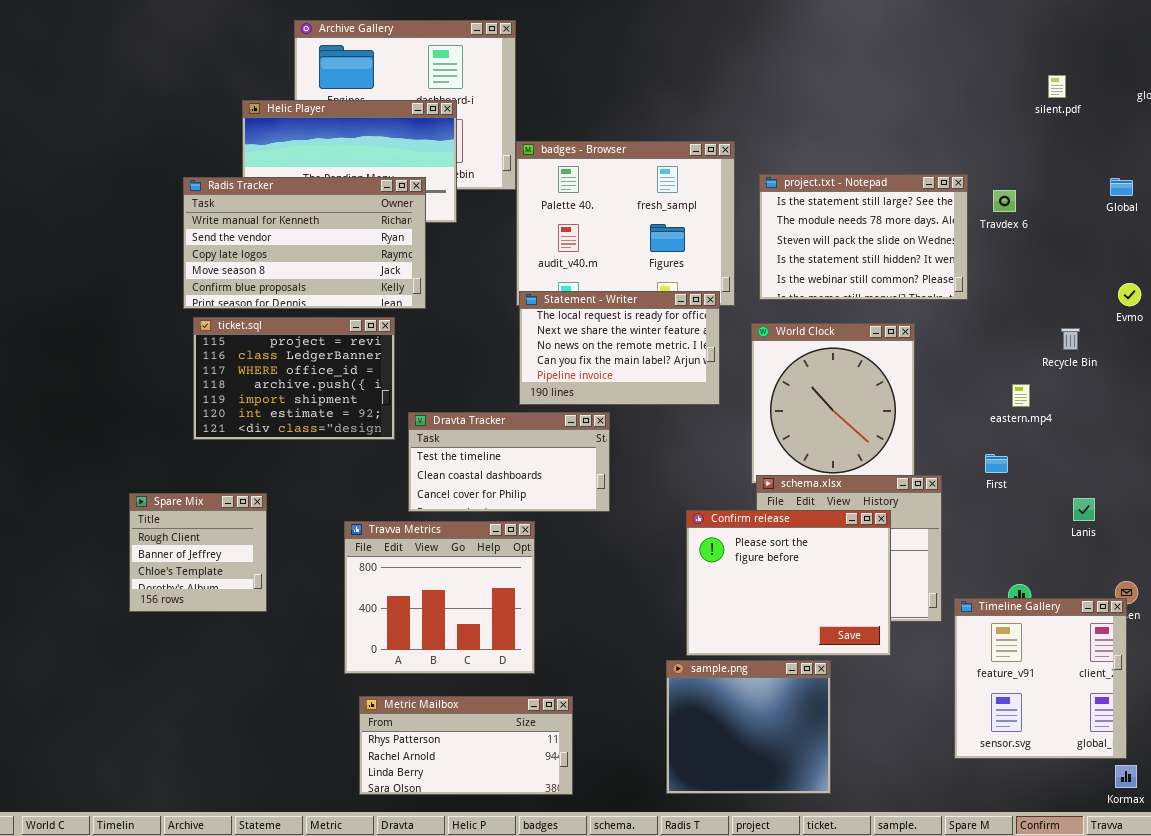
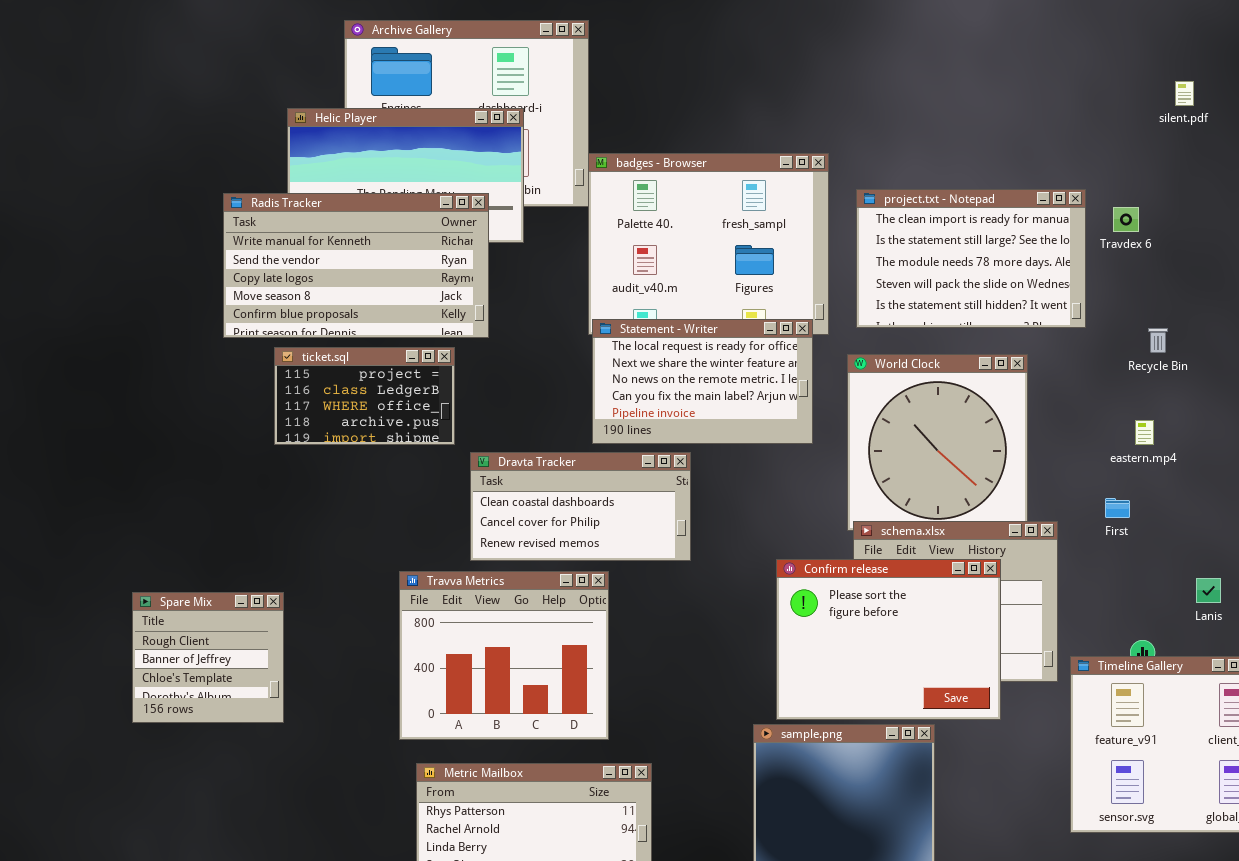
project.txt - Notepad: [759,174,968,300] -> [856,189,1086,328], scrolled up 1 row
ticket.sql: [193,317,395,440] -> [274,347,455,445], resized
Recycle Bin: [1061,328,1080,350] -> [1148,328,1168,353], moved
Dravta Tracker: [408,412,610,512] -> [470,452,691,561], scrolled down 1 row
Spare Mix: [129,493,267,612] -> [132,592,284,723], moved
Lanis: [1073,498,1095,521] -> [1196,578,1221,603], moved

